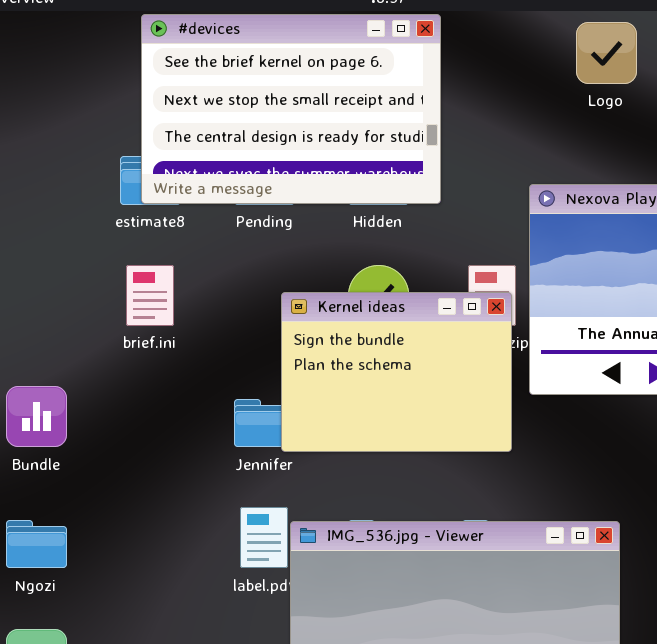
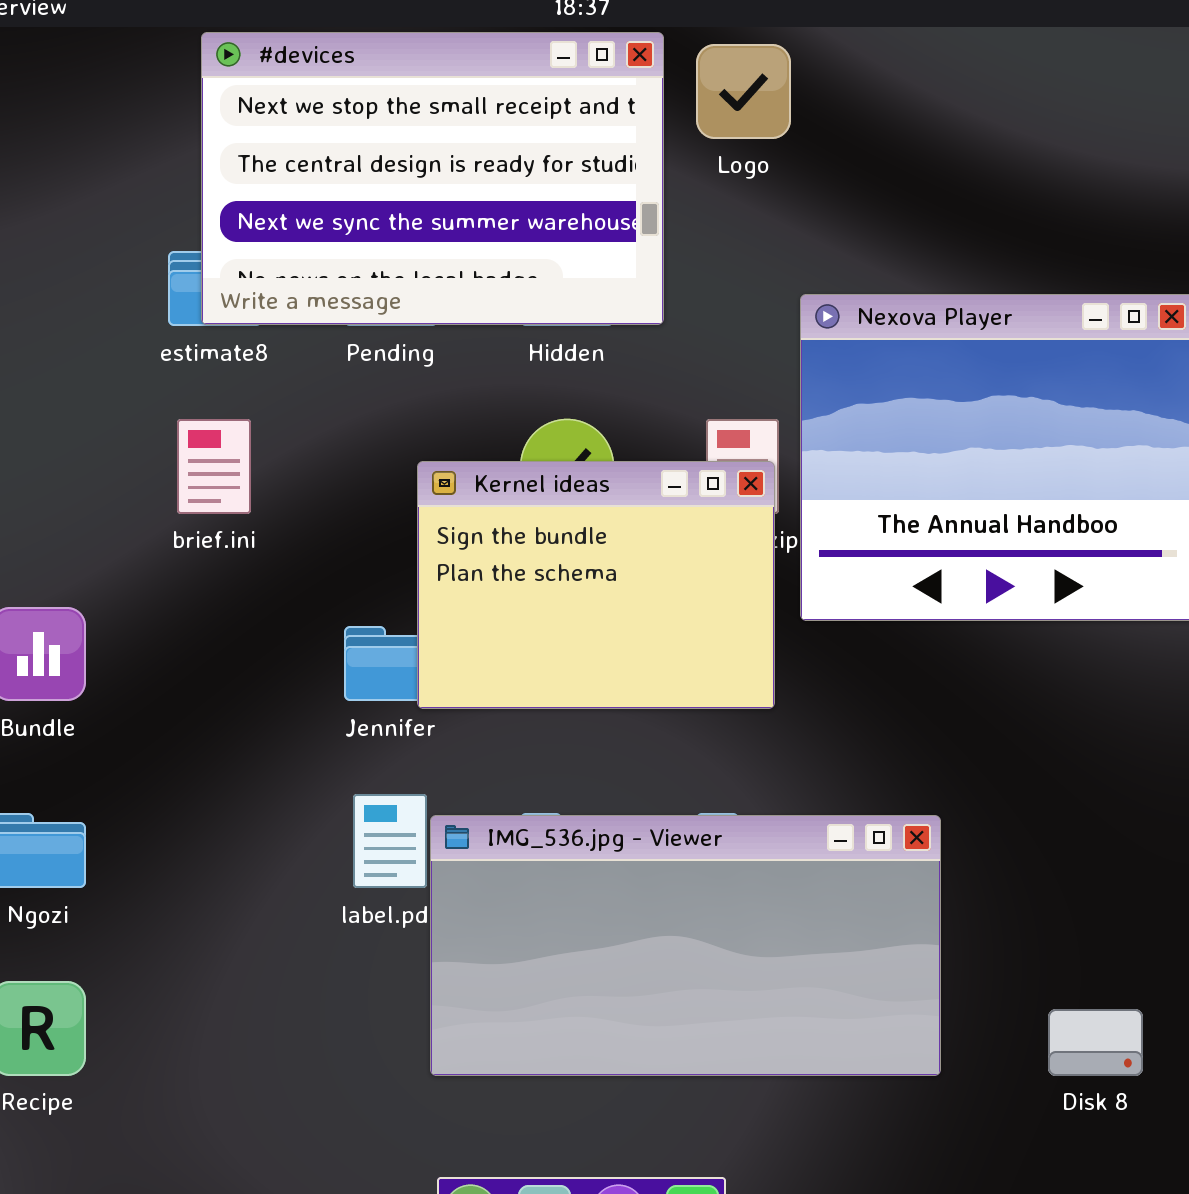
#devices: [141,14,441,204] -> [201,32,664,325], scrolled down 1 row
Logo: [576,22,637,84] -> [696,44,791,139], moved

